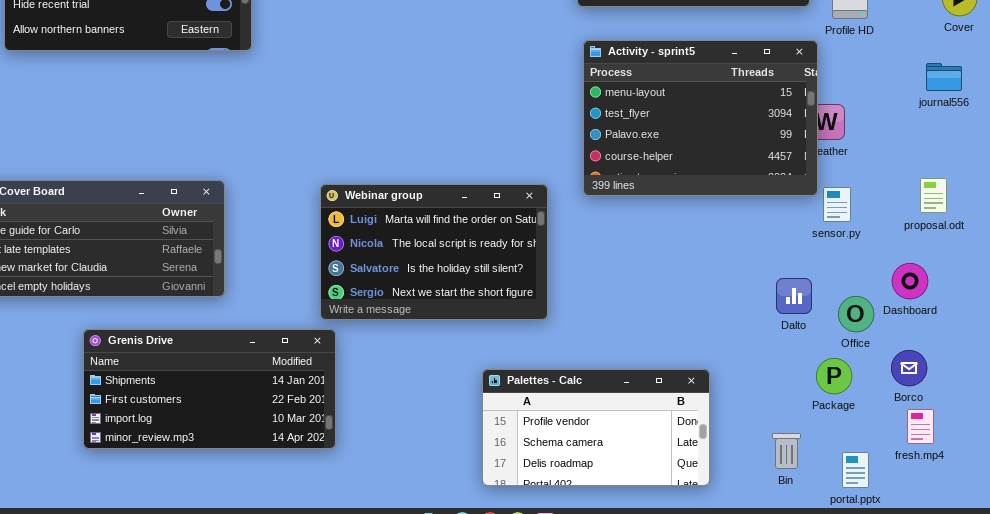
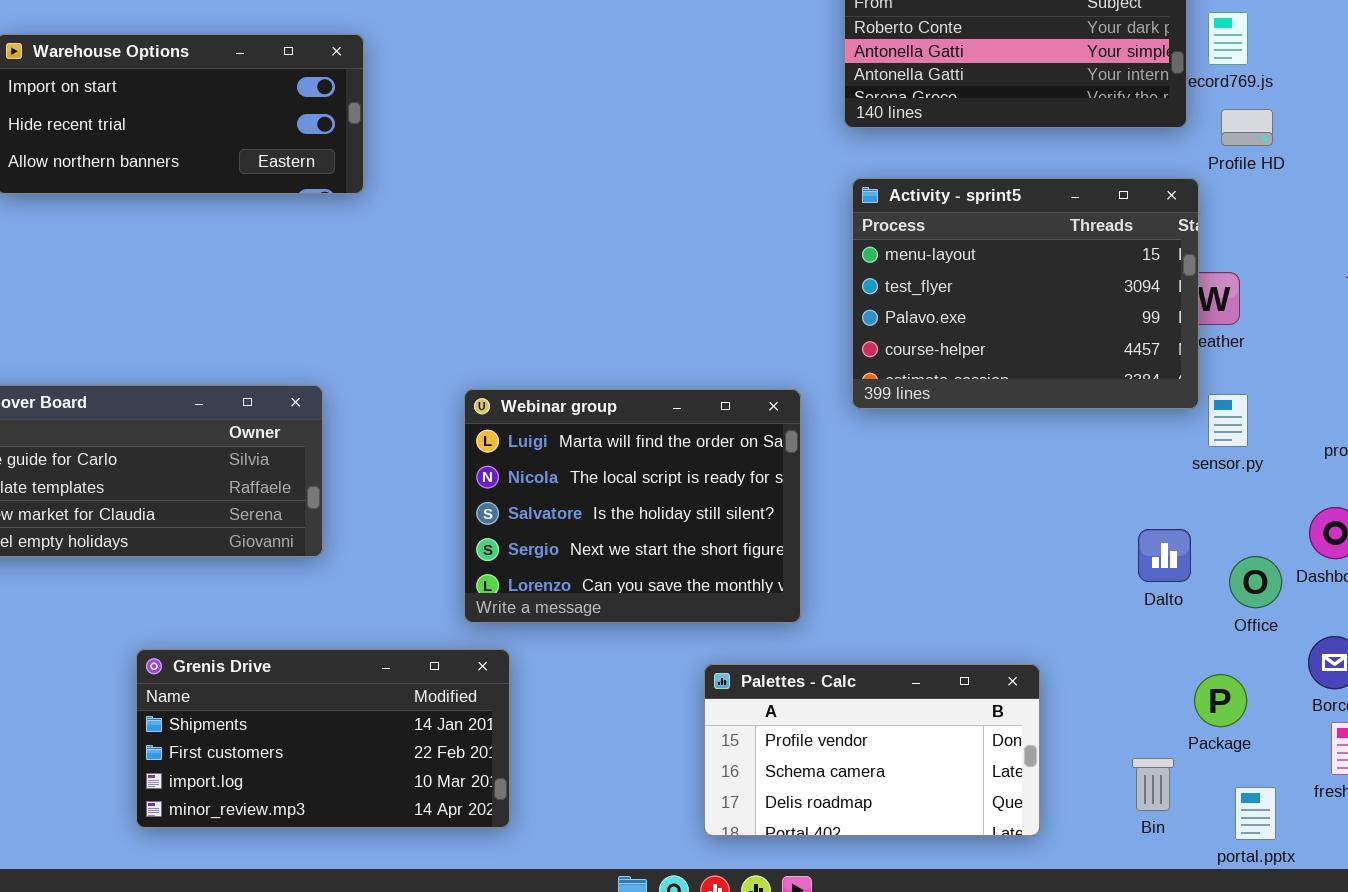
Webinar group: [320,184,548,320] -> [464,389,801,623], resized
Grenis Drive: [83,329,336,449] -> [136,649,510,828], moved
Package: [816,358,852,394] -> [1194,674,1247,727], moved

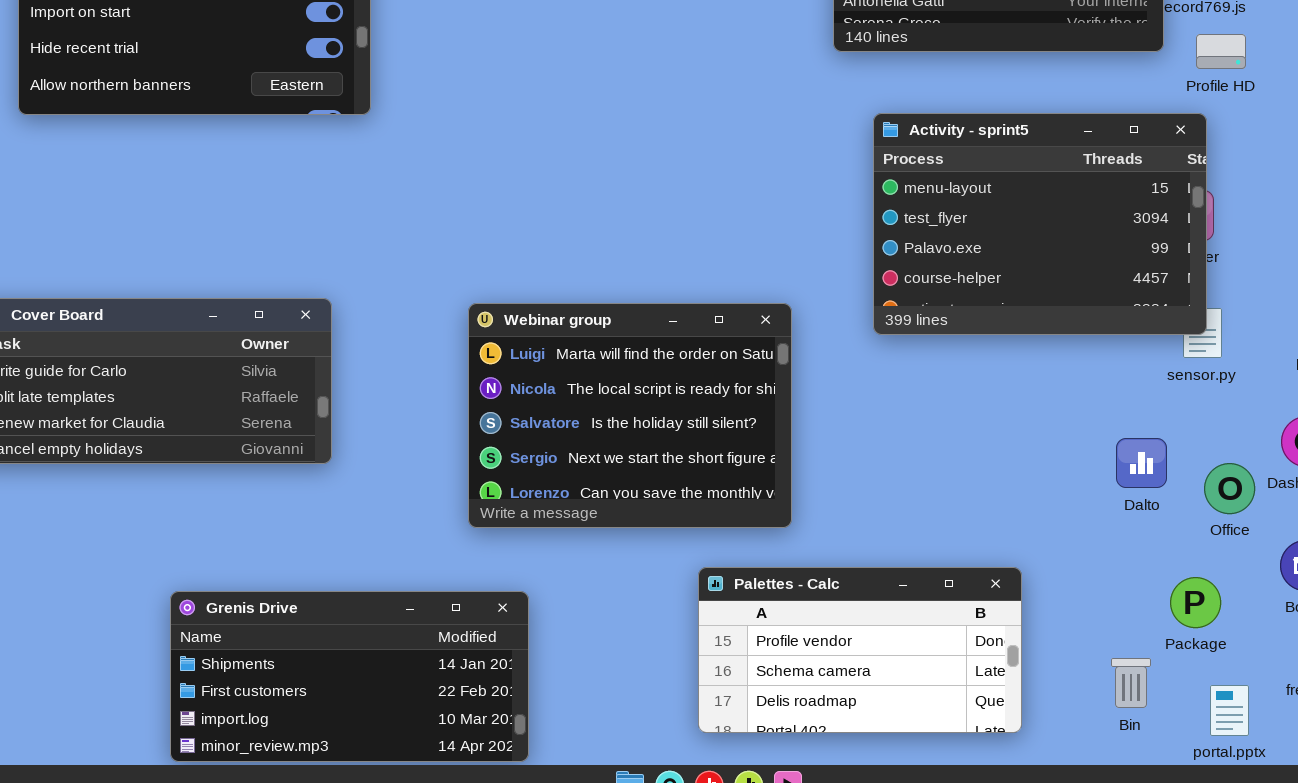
Activity - sprint5: [852,178,1199,409] -> [873,113,1207,335], moved
Grenis Drive: [136,649,510,828] -> [170,591,529,762], moved

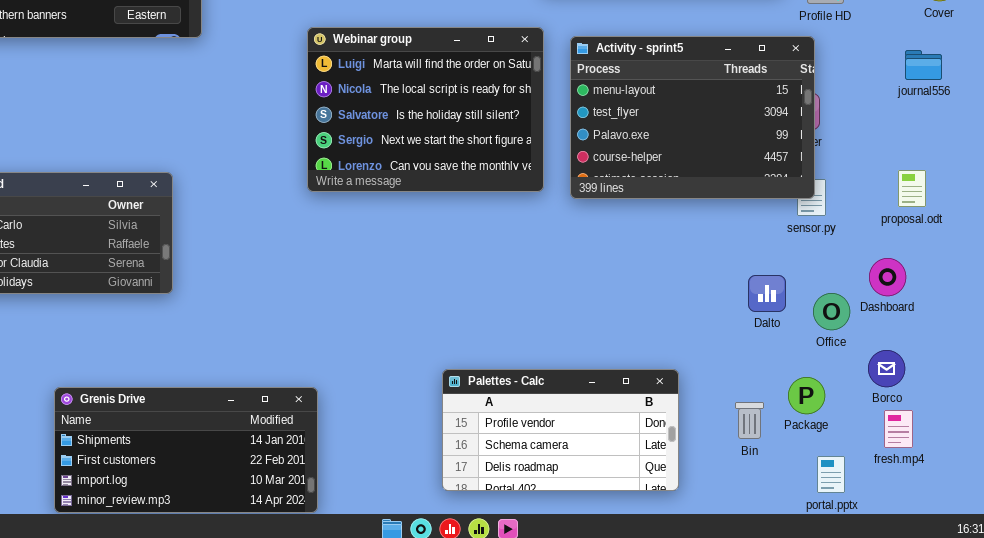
Webinar group: [468,303,792,528] -> [307,27,544,192], moved
Bin: [1111,658,1151,708] -> [735,402,764,439], moved

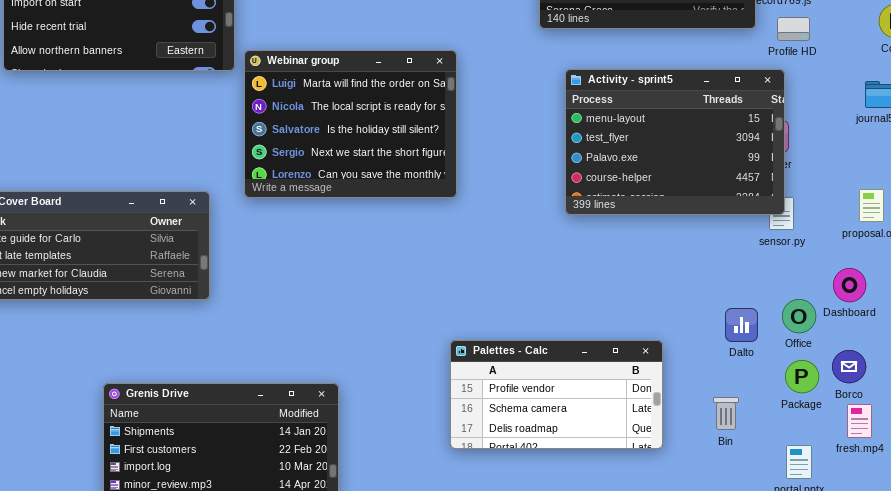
Webinar group: [307,27,544,192] -> [244,50,457,198], moved
Dalto: [748,275,786,312] -> [725,308,758,342], moved
Palettes - Calc: [442,369,679,491] -> [450,340,663,449], moved
Package: [788,377,825,414] -> [785,360,819,393], moved

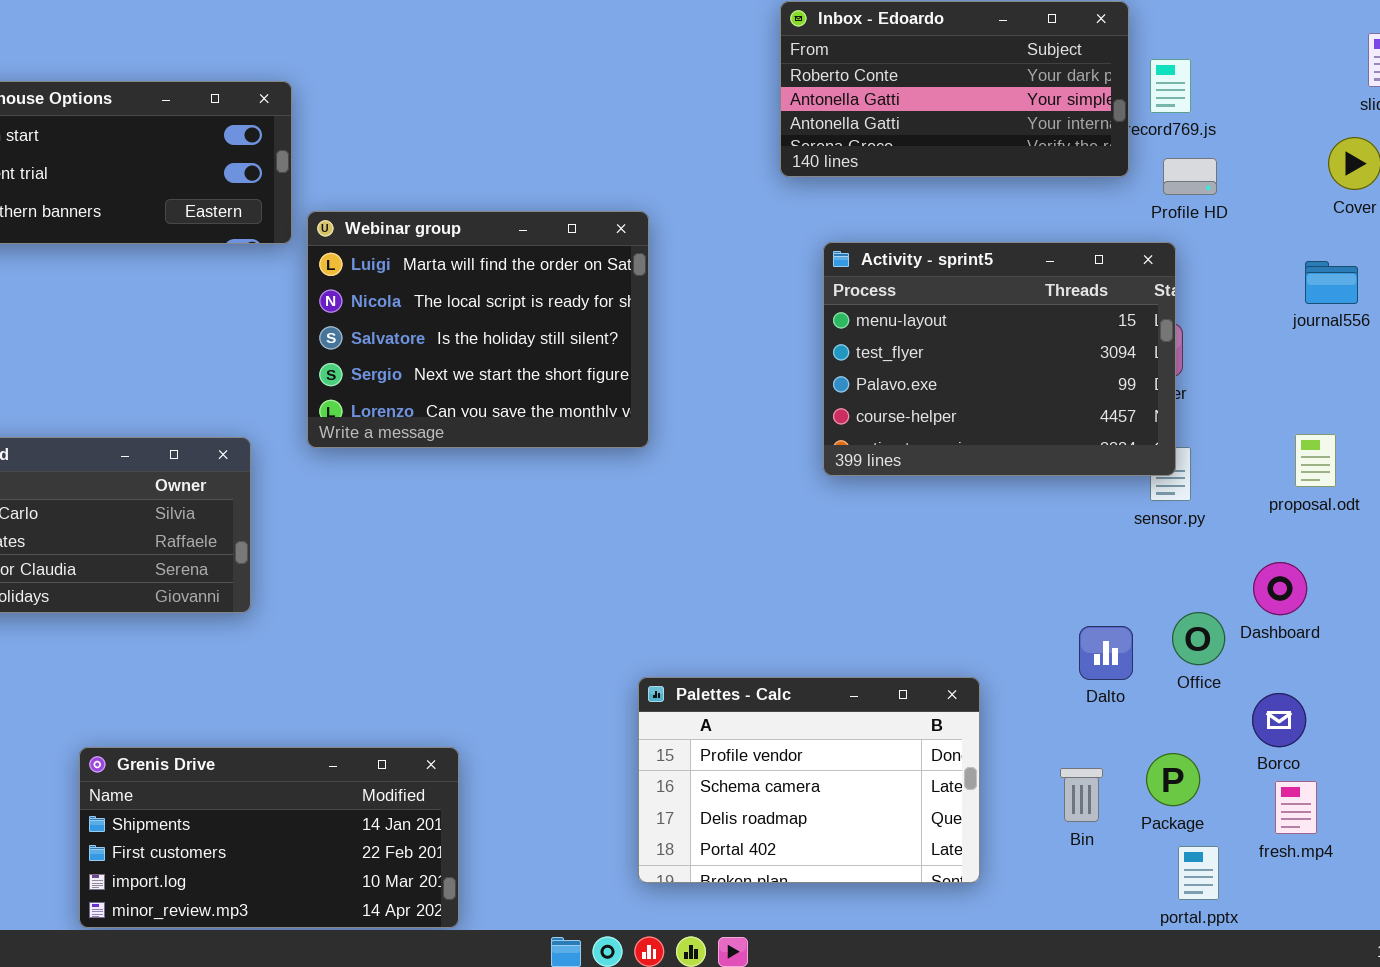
Palettes - Calc: [450,340,663,449] -> [638,677,980,883], resized
Package: [785,360,819,393] -> [1146,753,1200,806], moved

